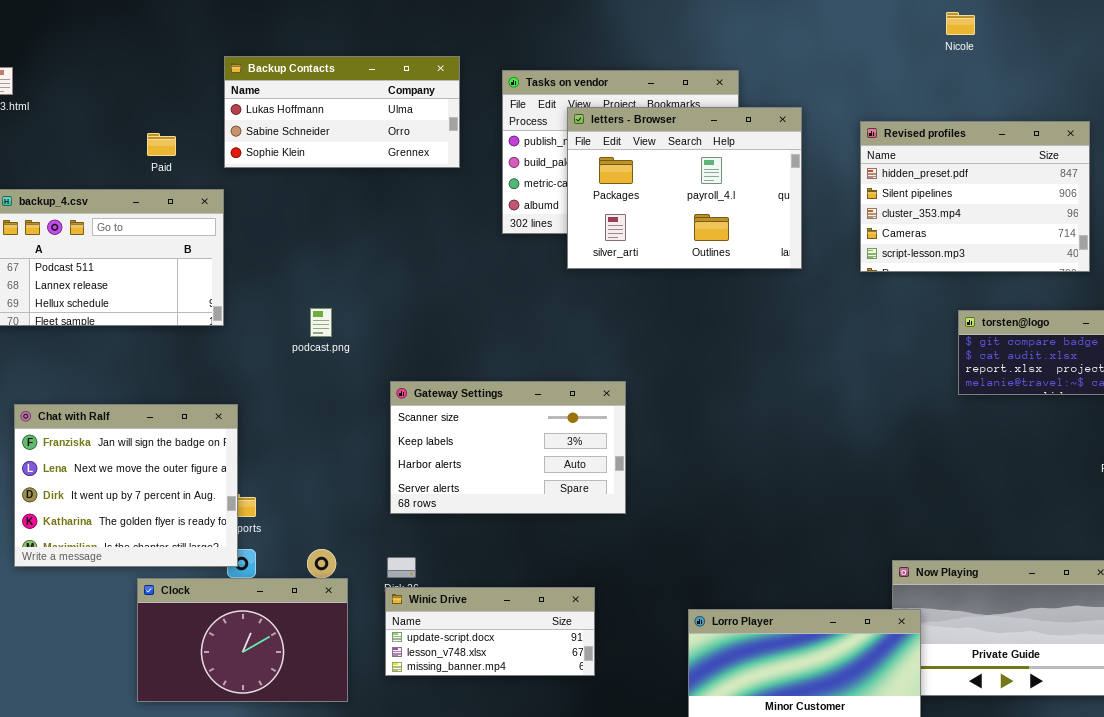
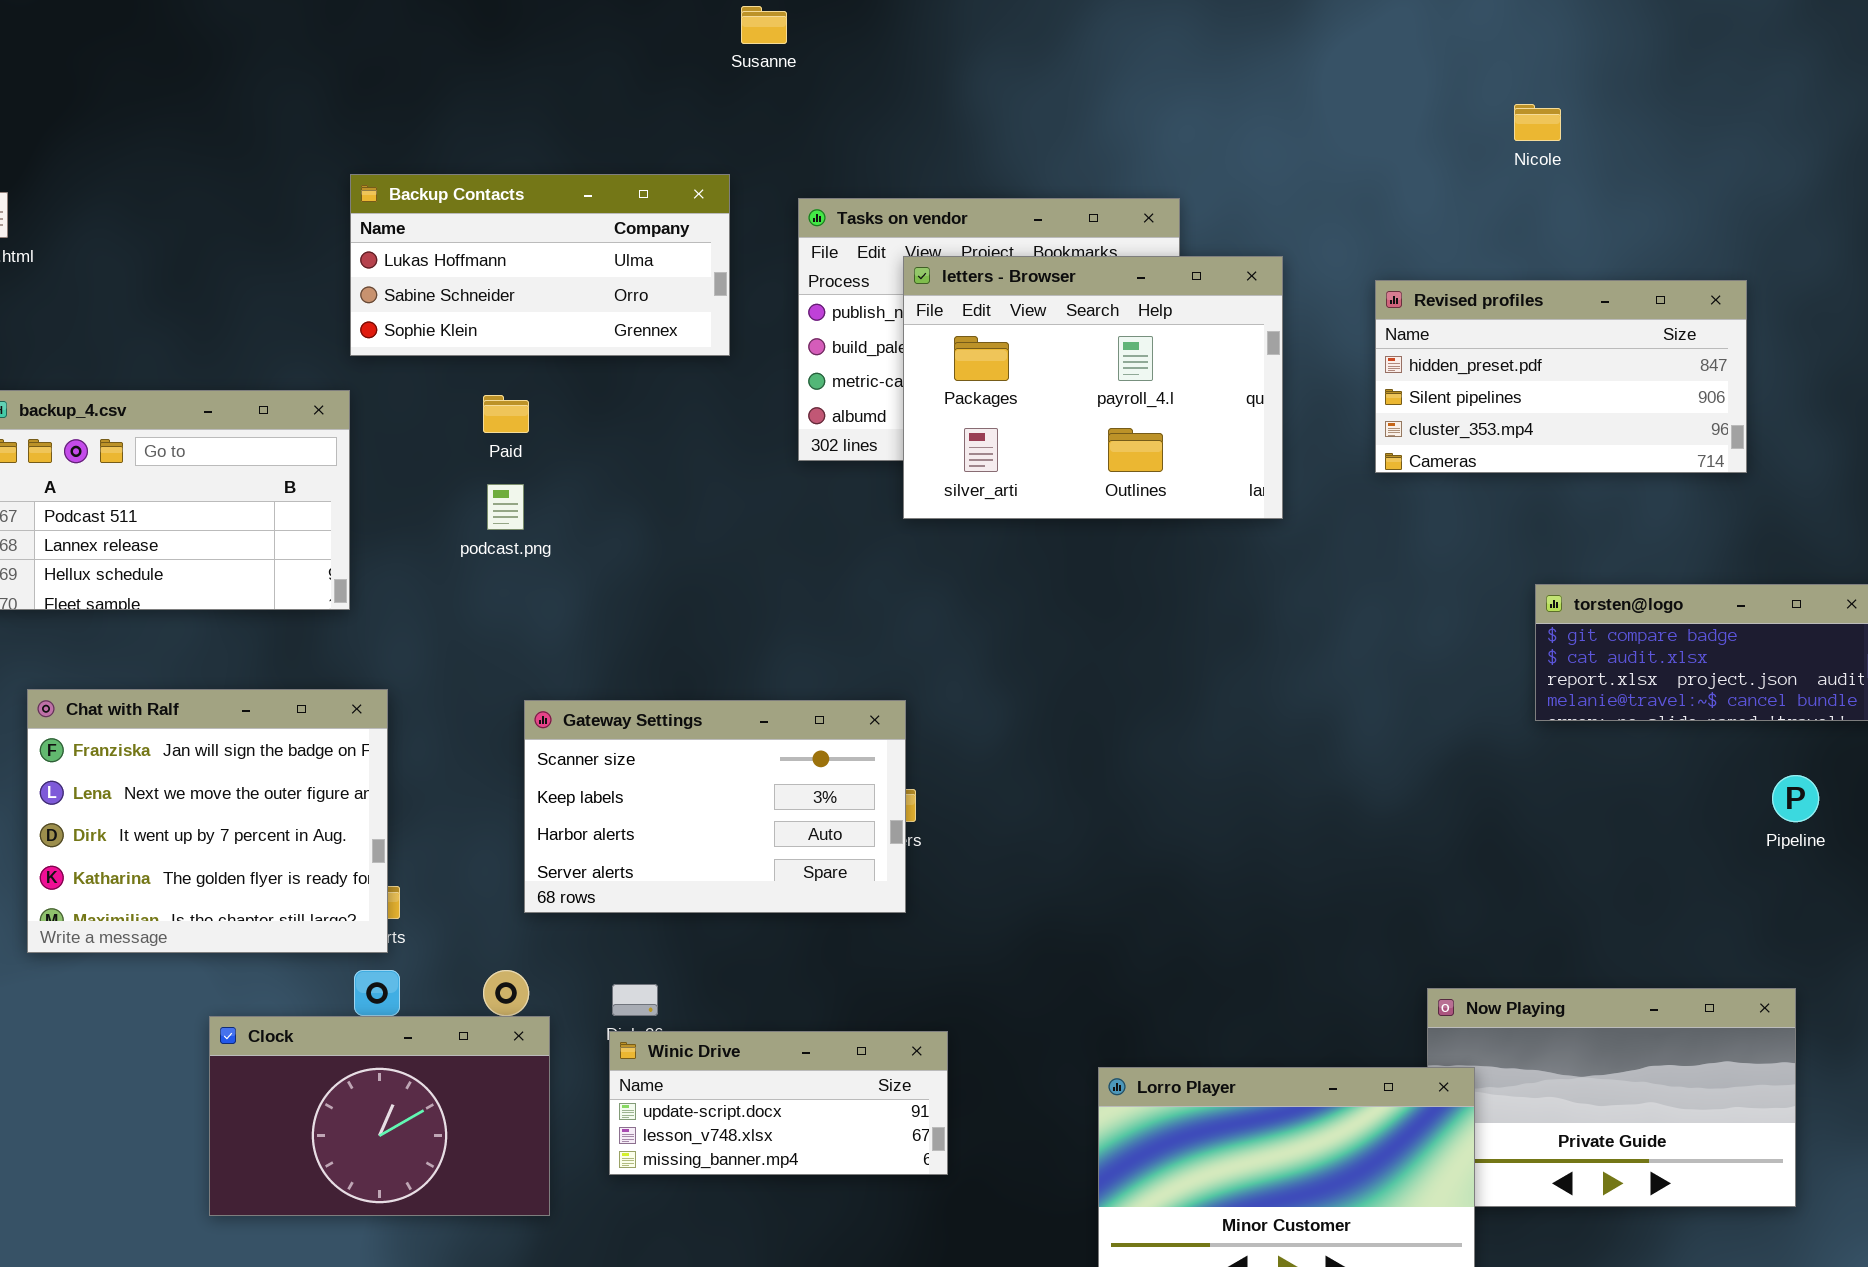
Revised profiles: [860,121,1090,272] -> [1375,280,1747,473], resized
Paid: [147,133,176,156] -> [483,395,529,433], moved
podcast.png: [310,308,332,337] -> [487,484,524,530], moved
Gateway Settings: [390,381,626,514] -> [524,700,906,913], moved
Chat with Ralf: [14,404,238,567] -> [27,689,388,953], moved

